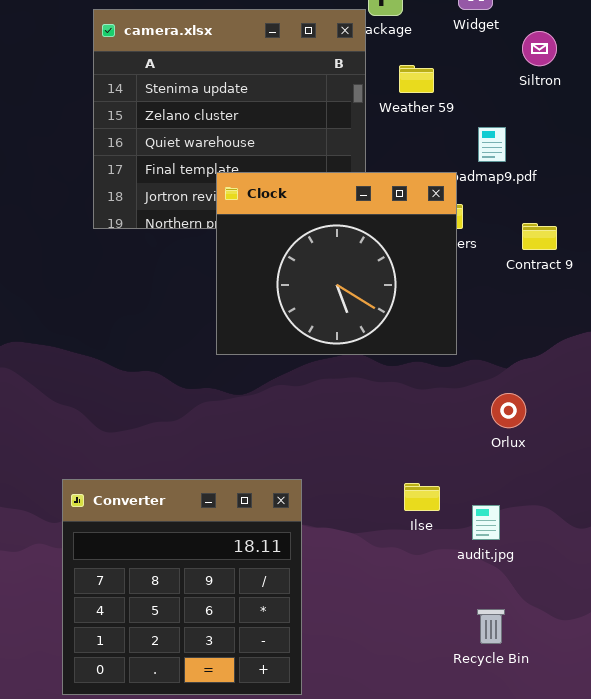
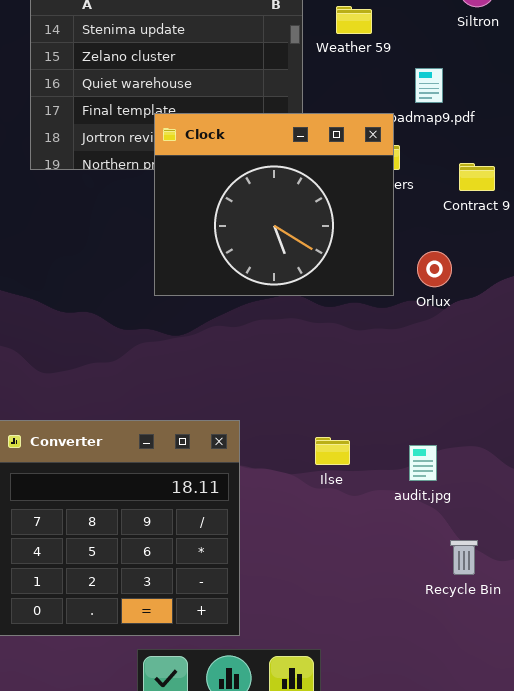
Orlux: [491,393,526,428] -> [417,251,452,287], moved
Ilse: [404,483,440,511] -> [315,437,350,465], moved
Recycle Bin: [477,609,505,644] -> [450,540,478,575], moved

